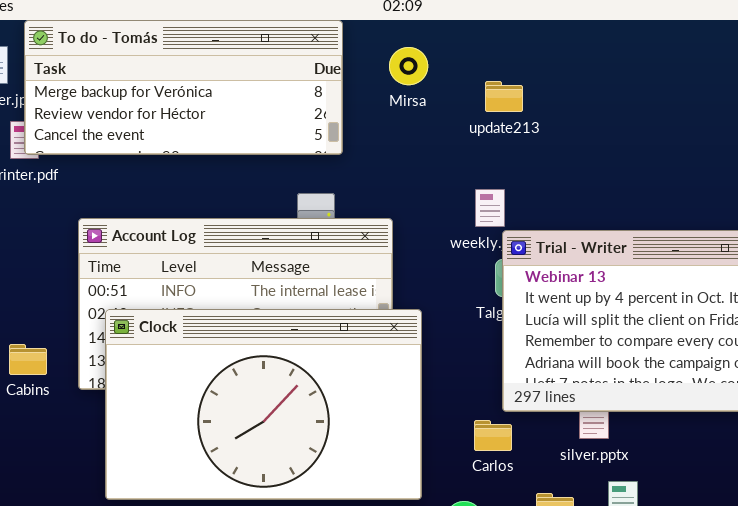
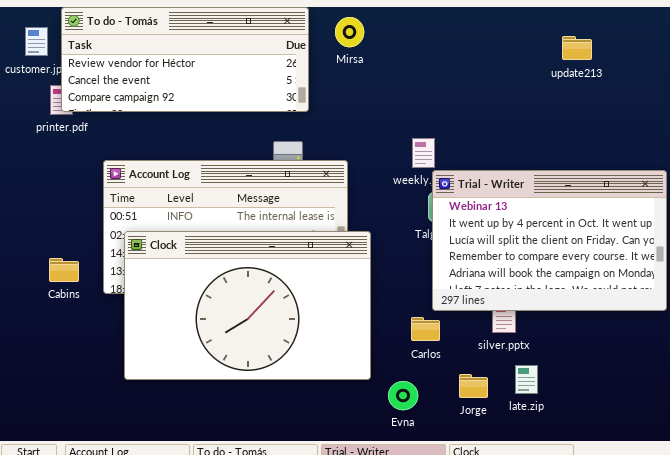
To do - Tomás: [24,20,343,155] -> [61,7,309,112], scrolled down 1 row
Mirsa: [389,47,428,85] -> [335,17,364,47], moved
update213: [485,81,523,112] -> [562,36,592,60], moved

